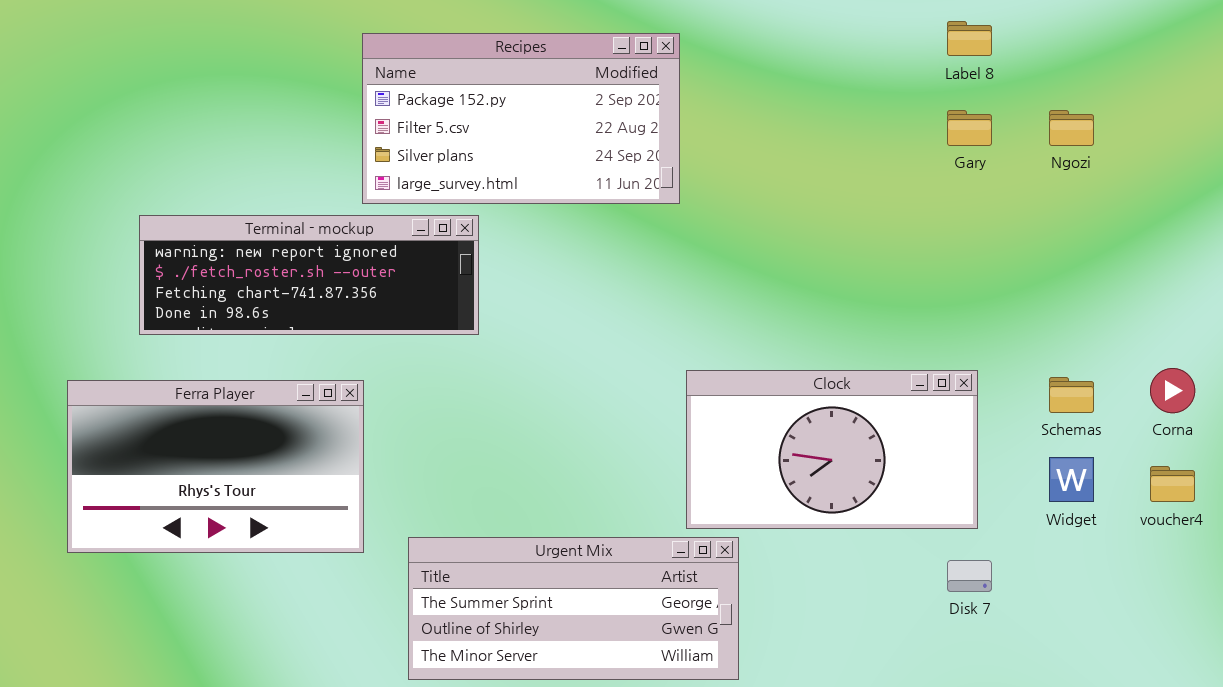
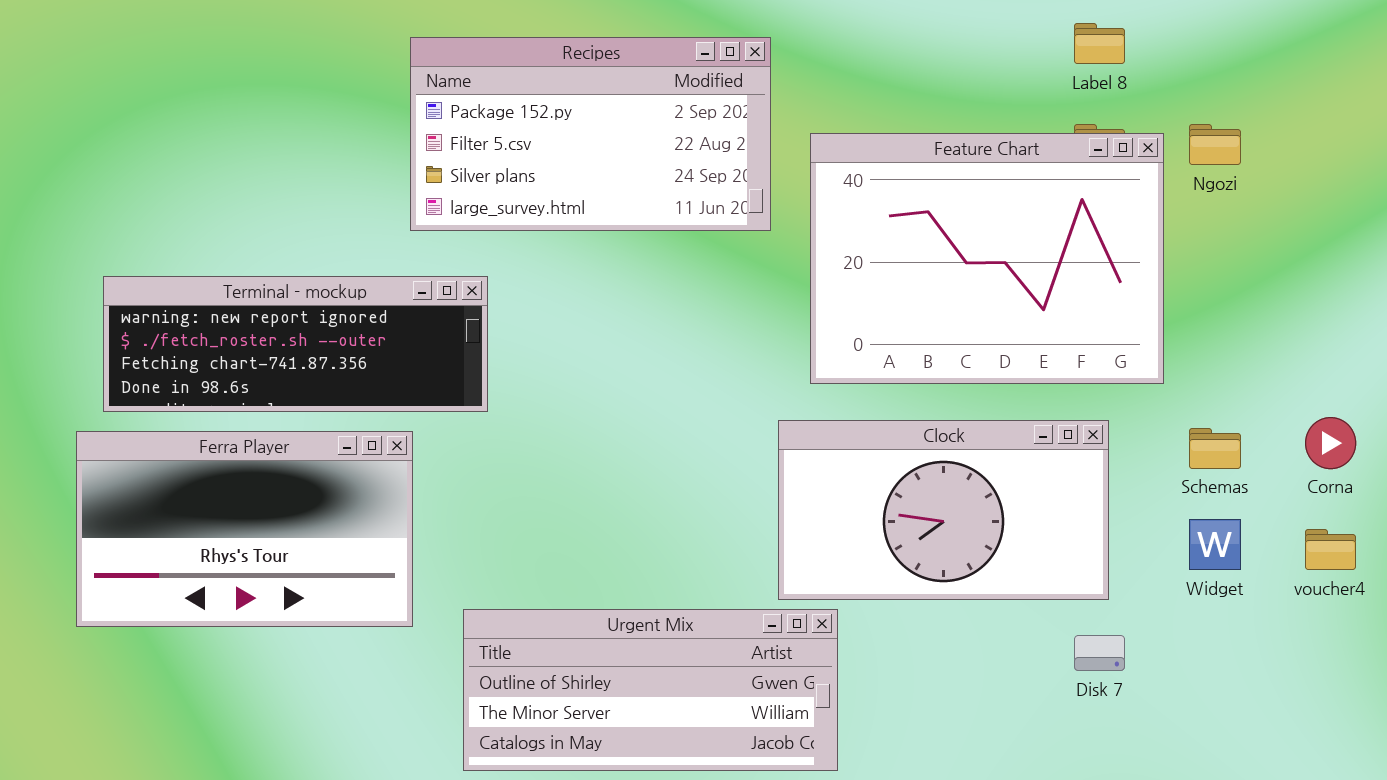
Feature Chart: none -> [810,133,1164,384], opened
Terminal - mockup: [139,215,479,335] -> [103,276,488,412], moved
Urgent Mix: [408,537,739,680] -> [463,609,838,771], scrolled down 1 row

